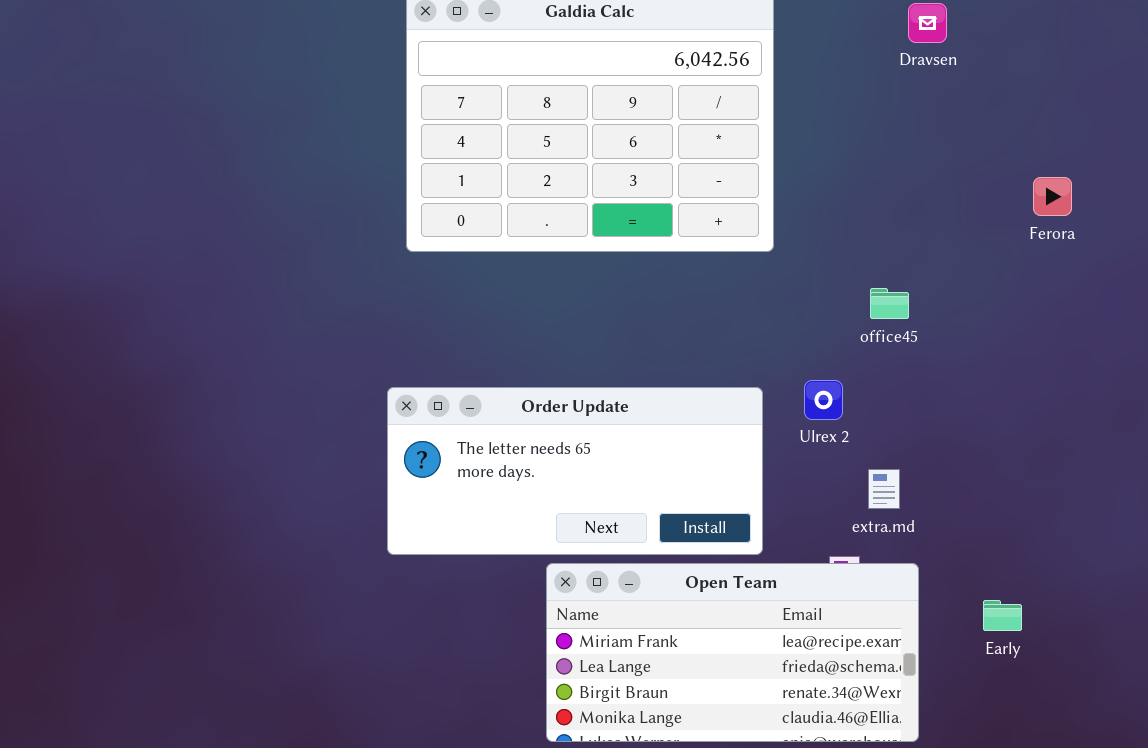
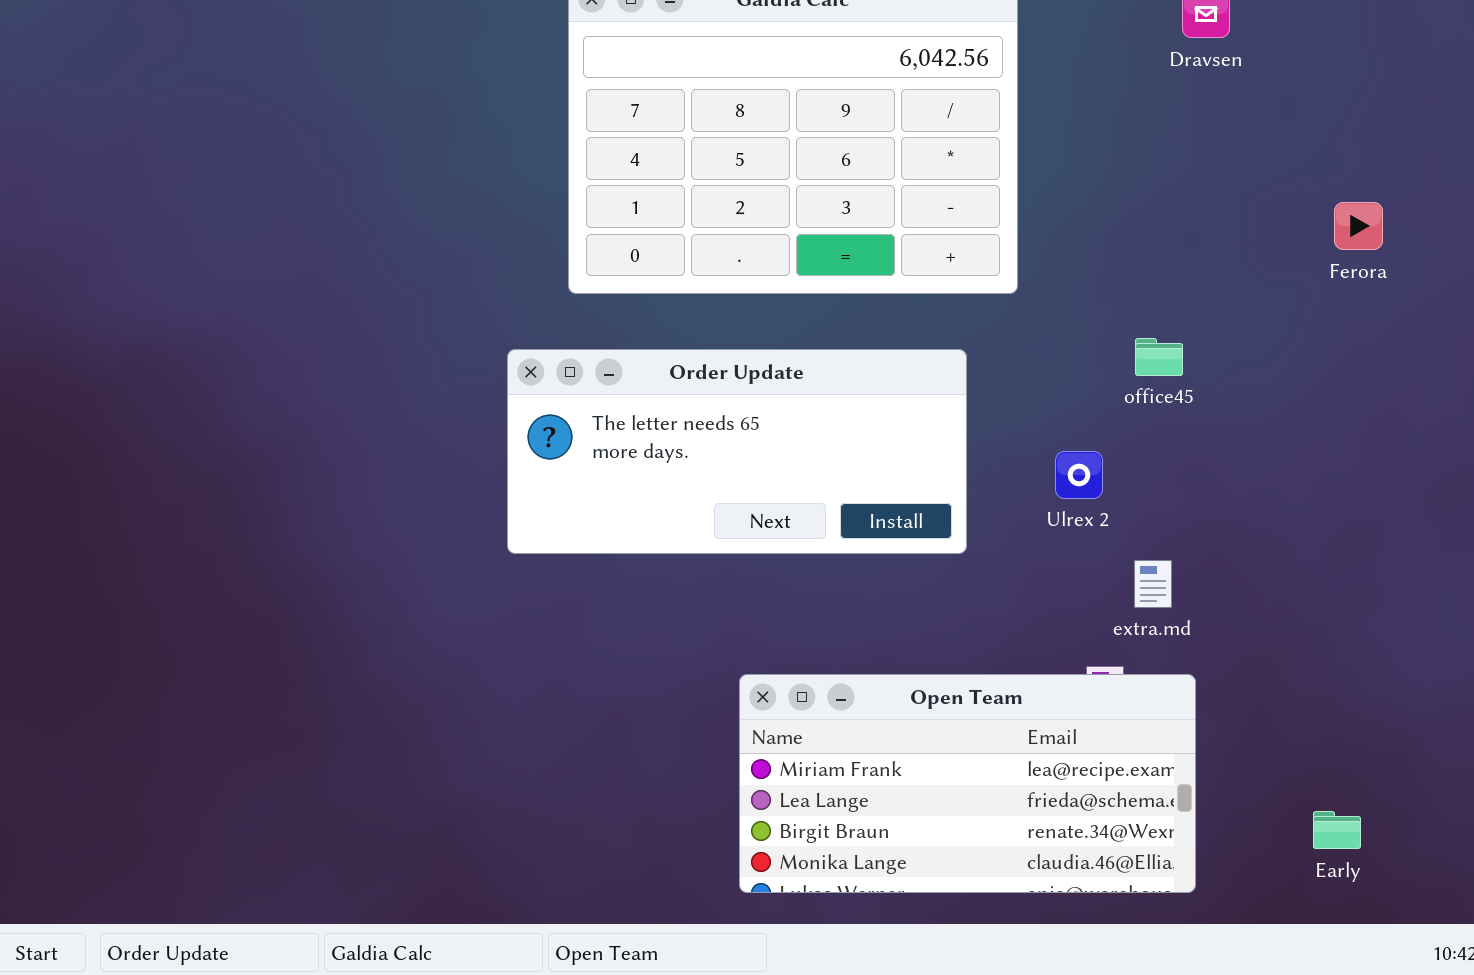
Order Update: [387,387,763,555] -> [507,349,967,554], moved
Early: [983,600,1022,631] -> [1313,811,1361,849], moved

